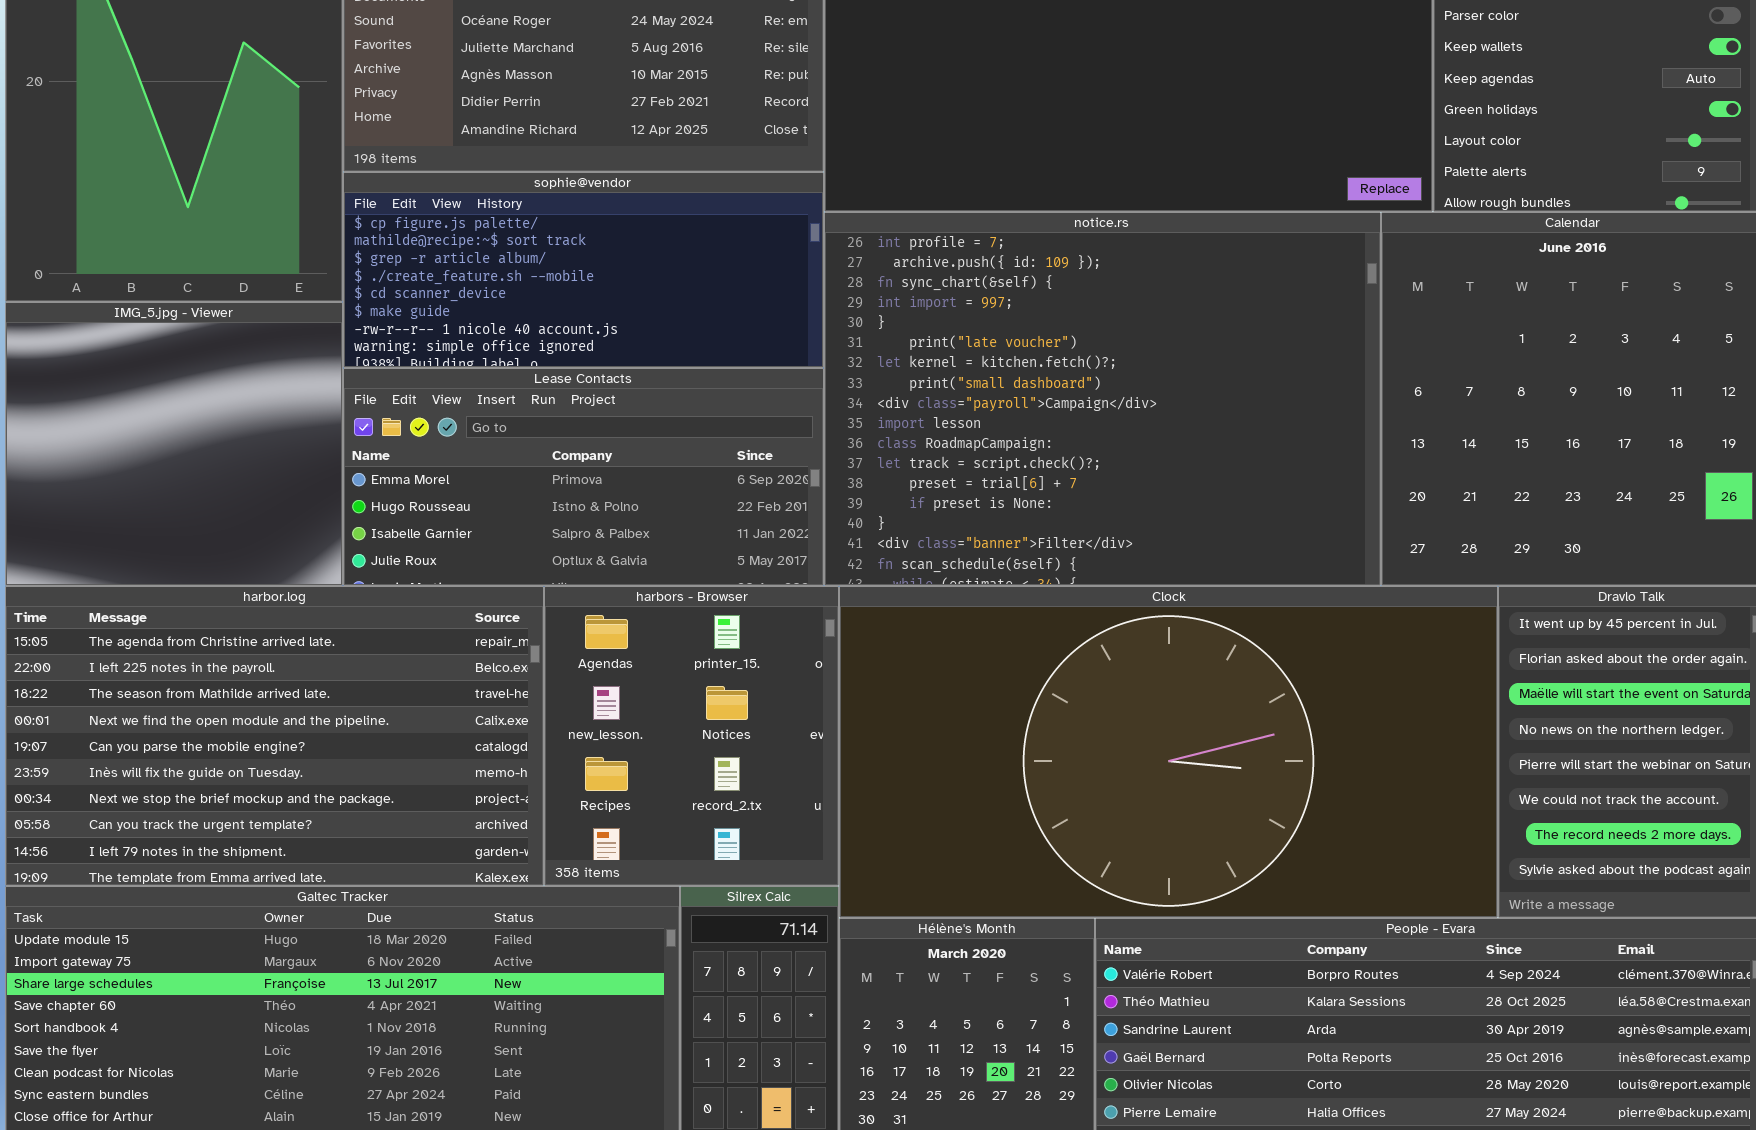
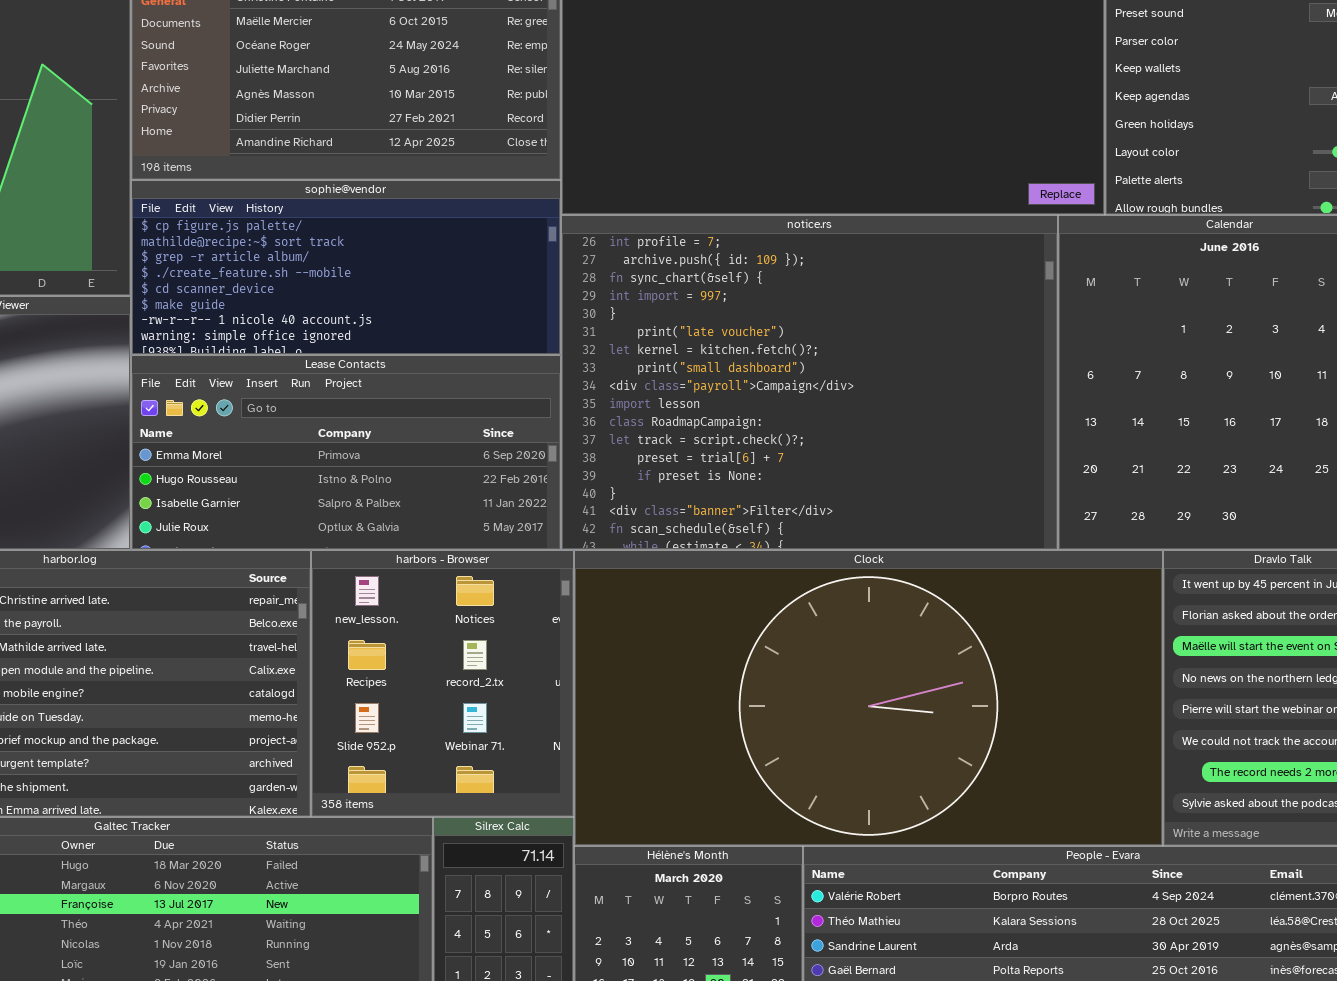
harbors - Browser: [544,586,839,886] -> [311,550,574,817], scrolled down 1 row

